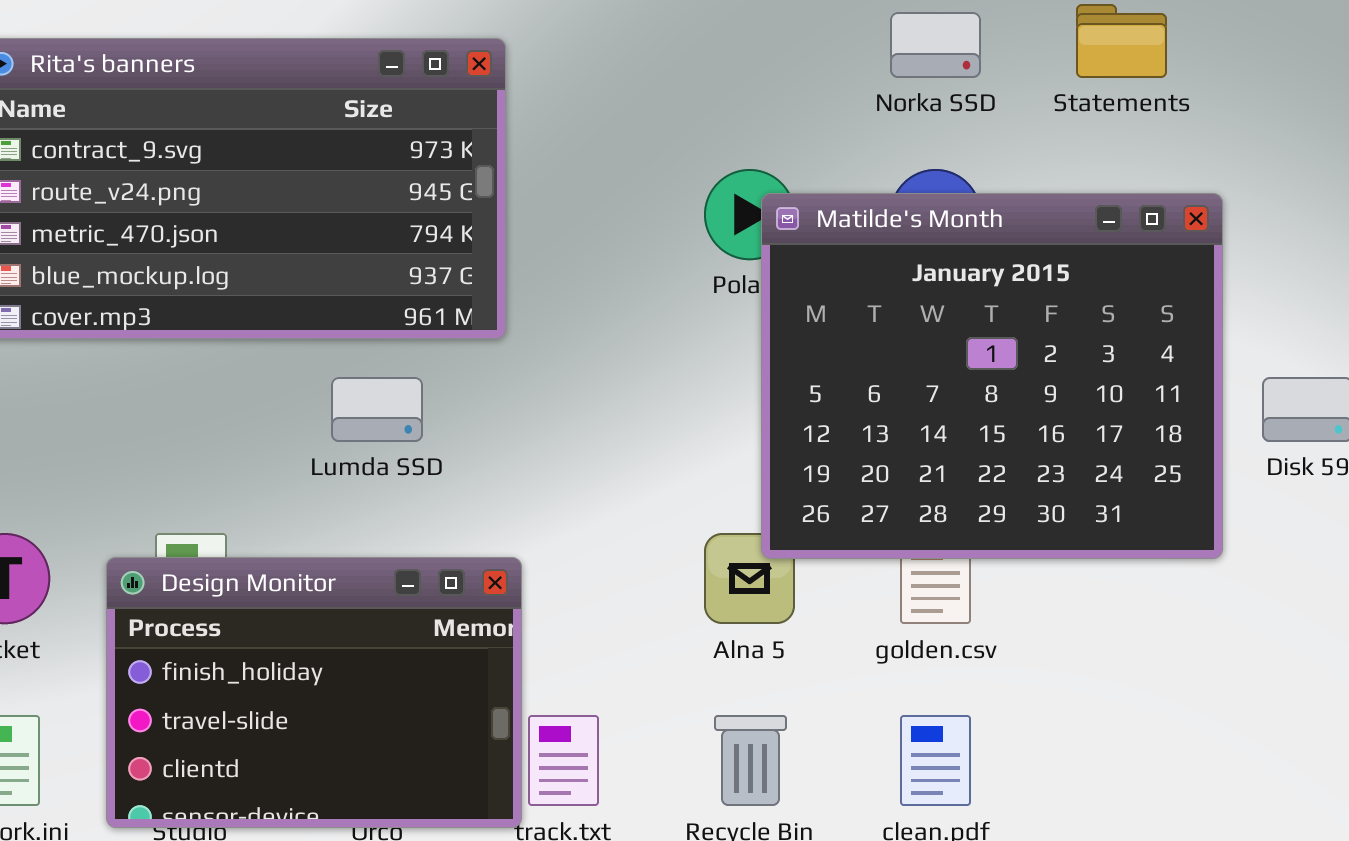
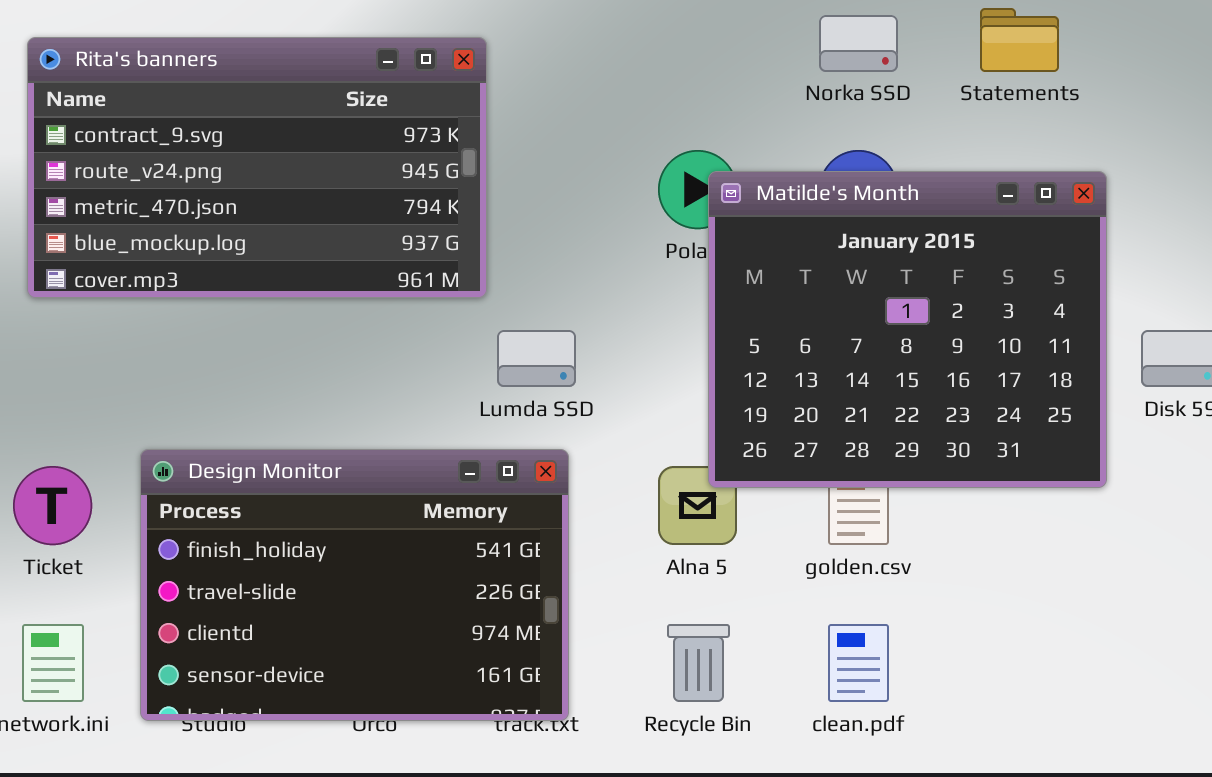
Lumda SSD: [331,377,423,442] -> [497,330,576,387], moved
Design Monitor: [106,557,522,828] -> [140,449,569,721], resized

